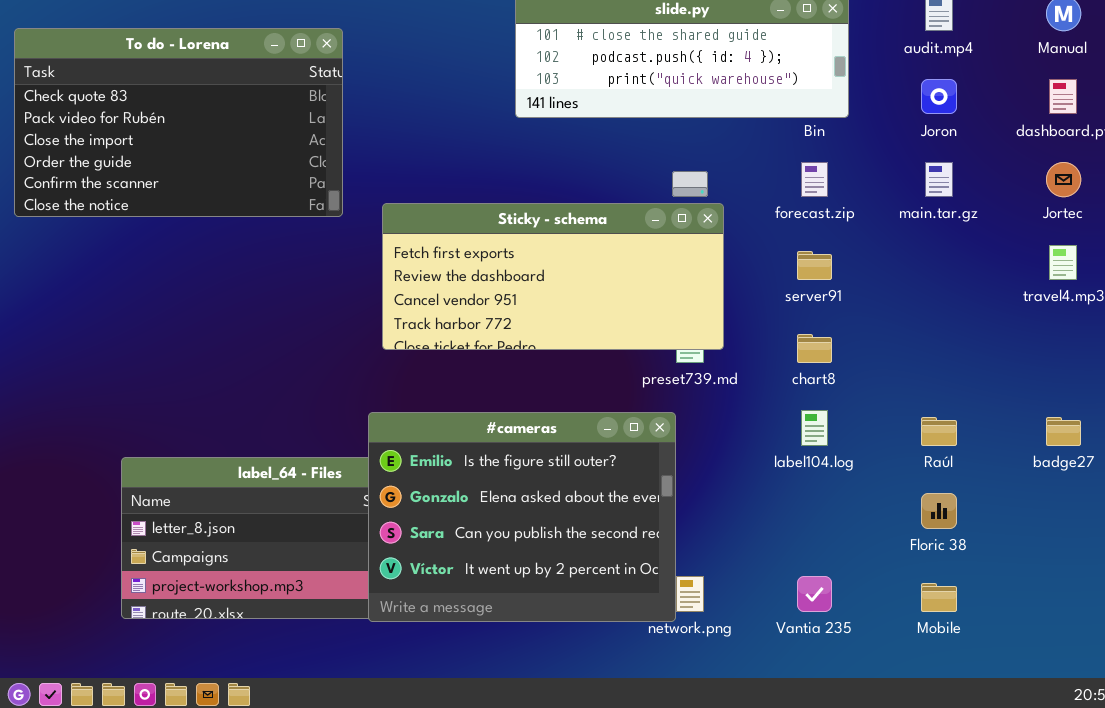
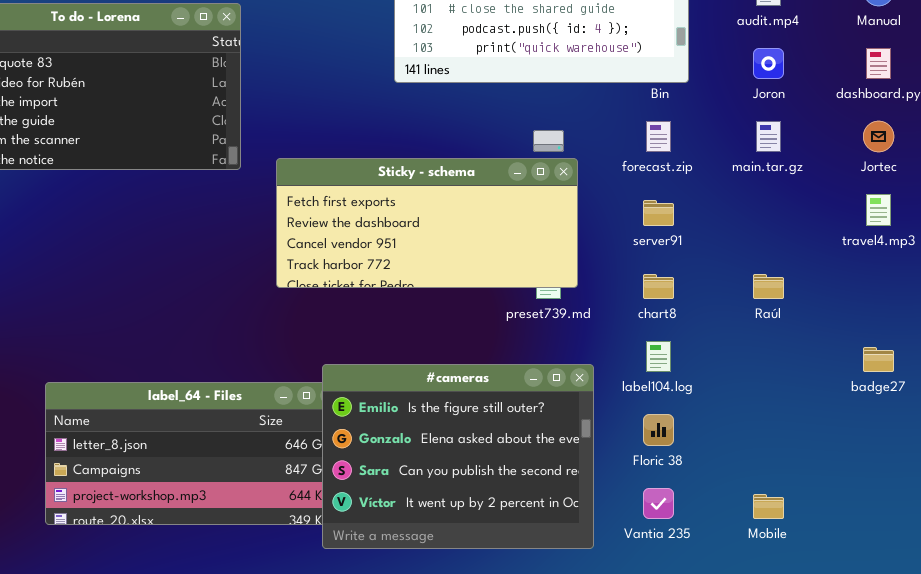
#cameras: [368,412,676,622] -> [322,364,594,549], moved
Raúl: [921,417,957,446] -> [753,274,784,299], moved
Floric 38: [921,493,957,529] -> [643,414,674,446], moved

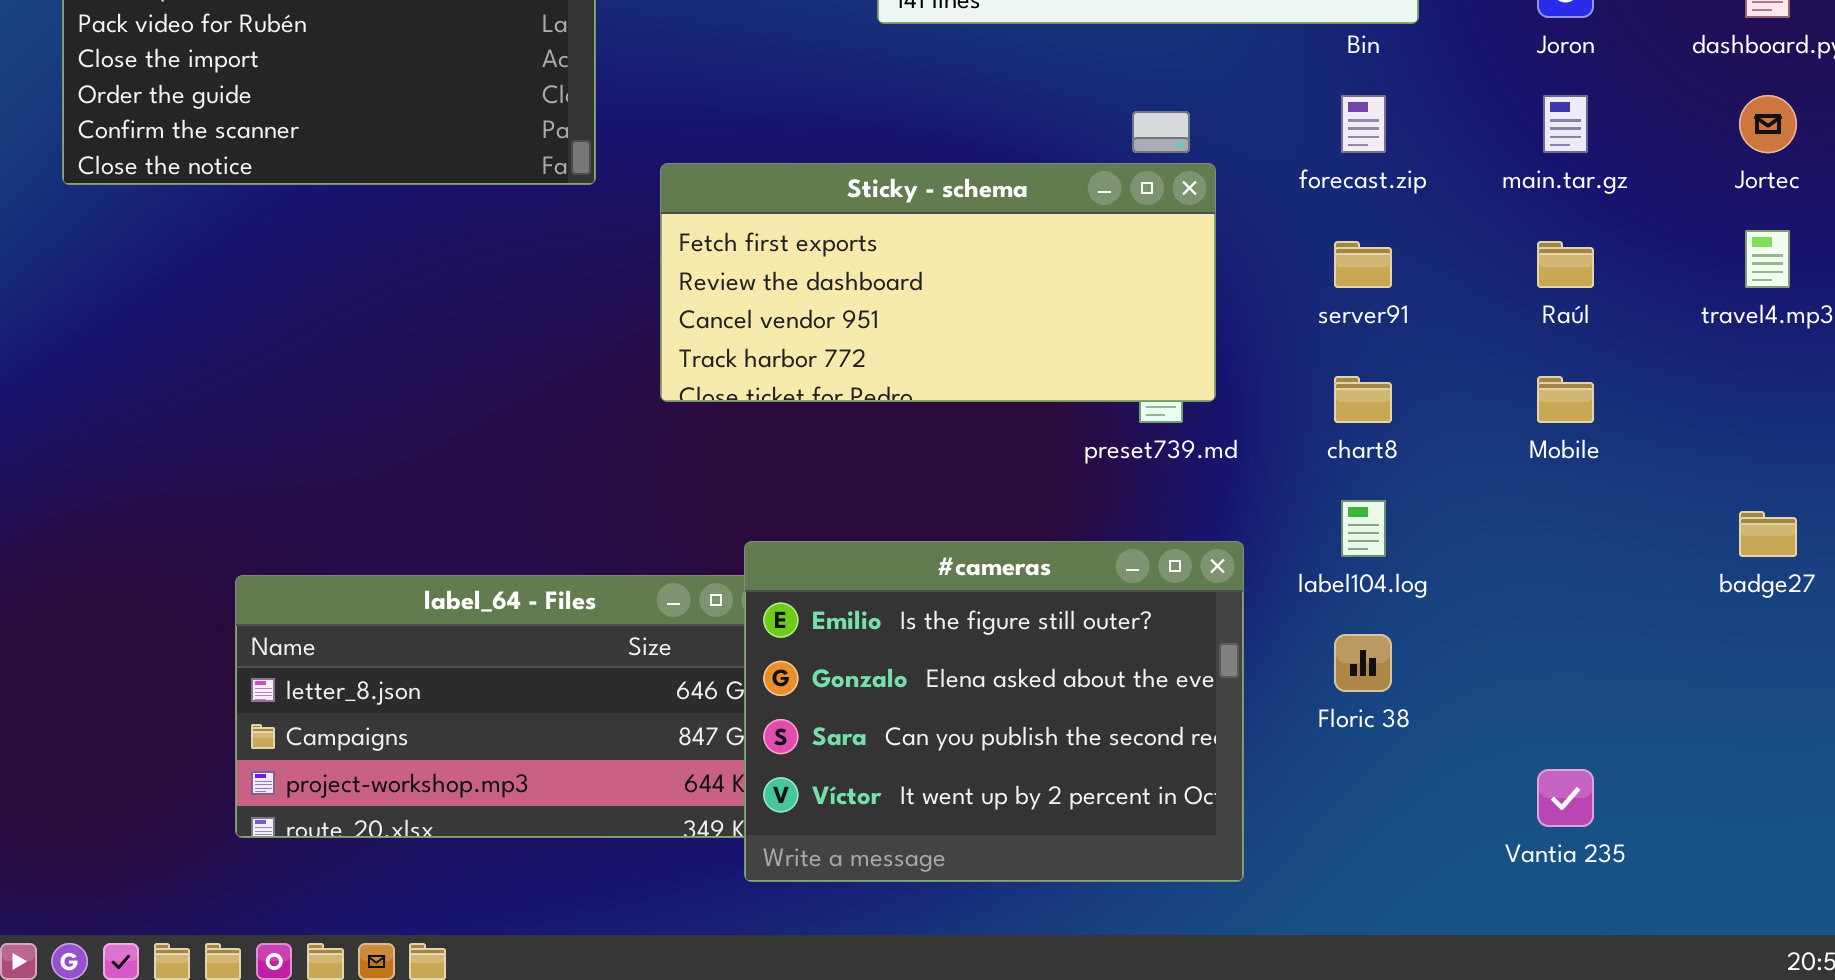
Raúl: [753,274,784,299] -> [1537,241,1594,288], moved
Vantia 235: [643,488,674,519] -> [1537,769,1594,827], moved
Mobile: [753,494,784,519] -> [1537,376,1594,423], moved

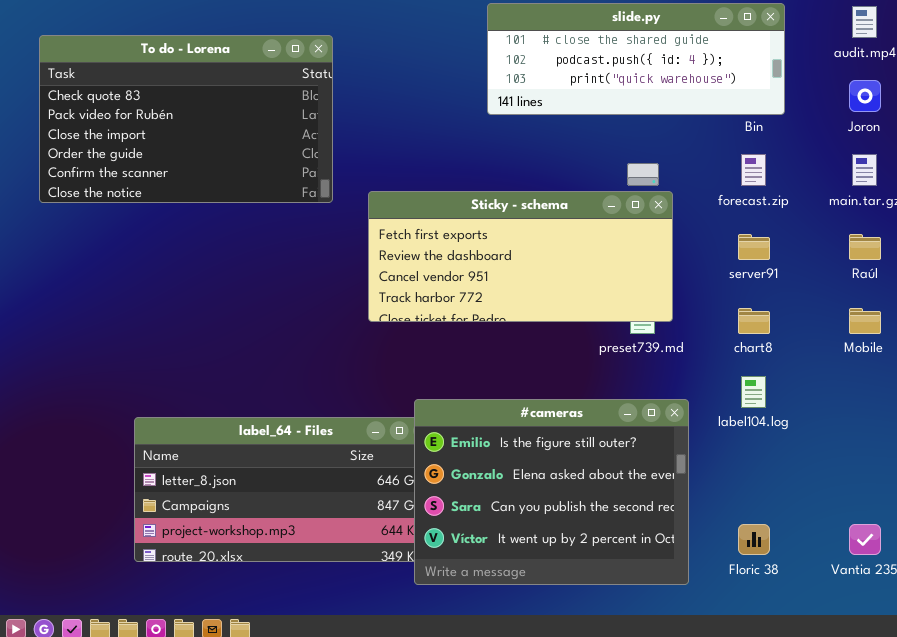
Floric 38: [1334,634,1392,692] -> [738,524,770,555], moved

